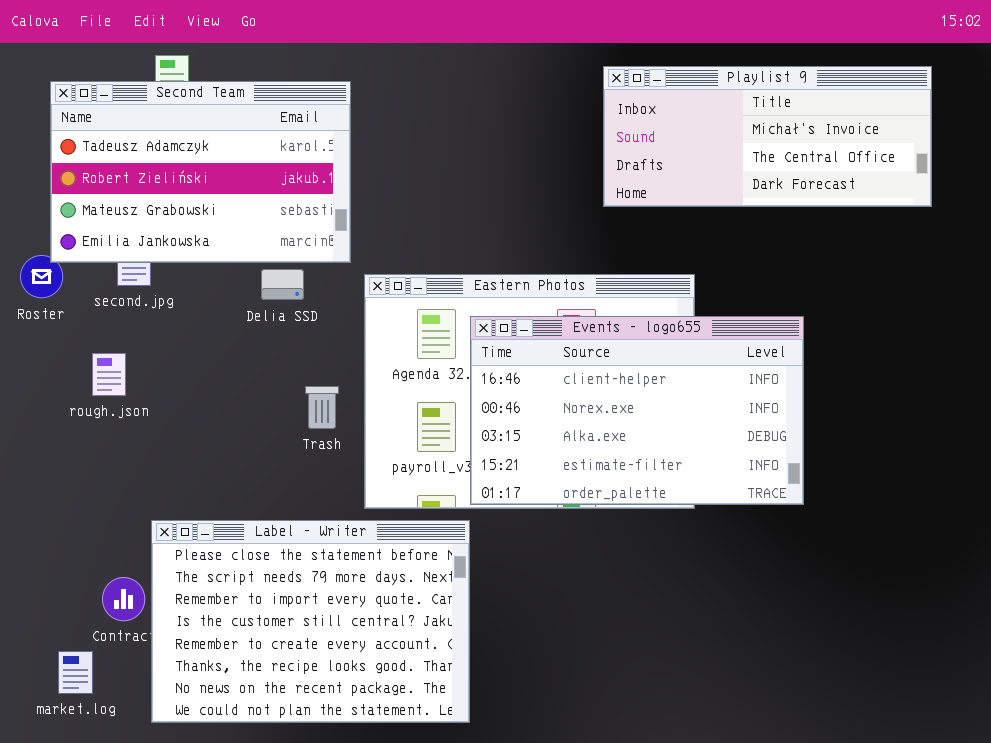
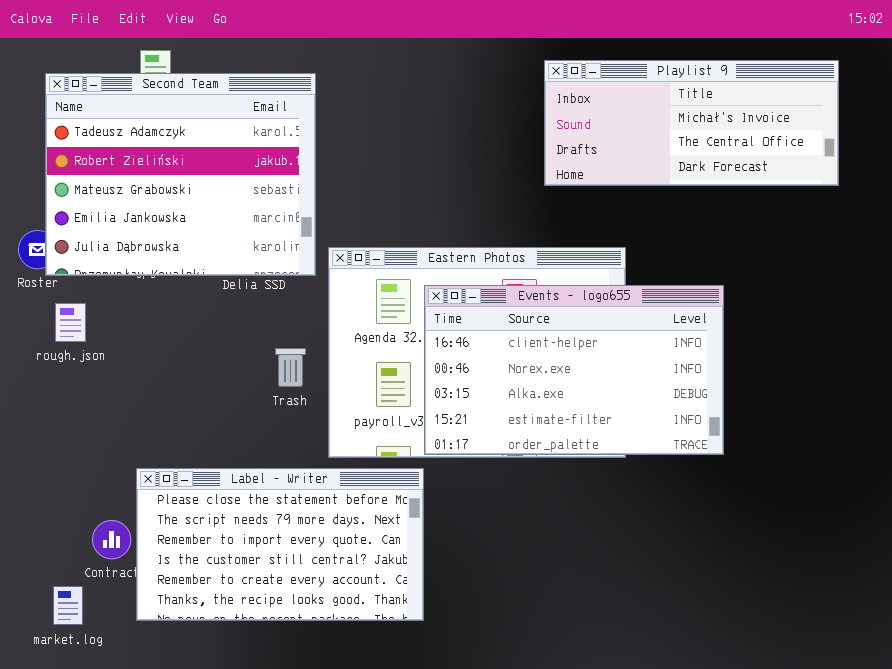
Second Team: [50,81,351,263] -> [45,73,316,276], resized
rough.json: [92,353,126,396] -> [55,303,86,342], moved
Label - Writer: [151,520,470,723] -> [136,468,424,621], resized

